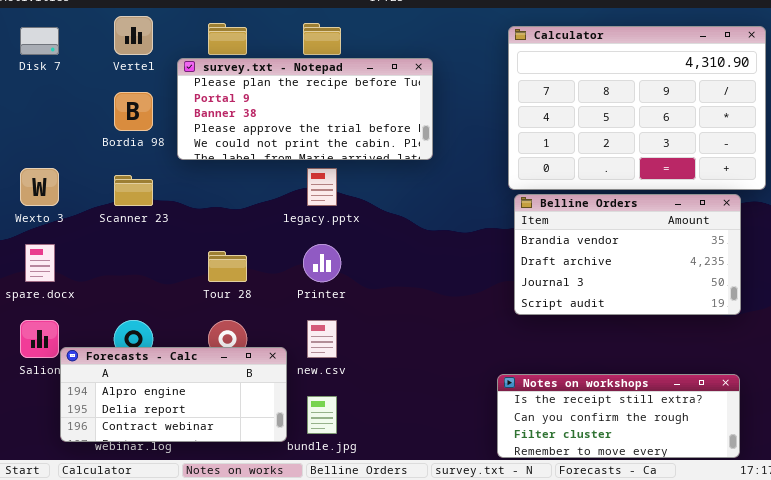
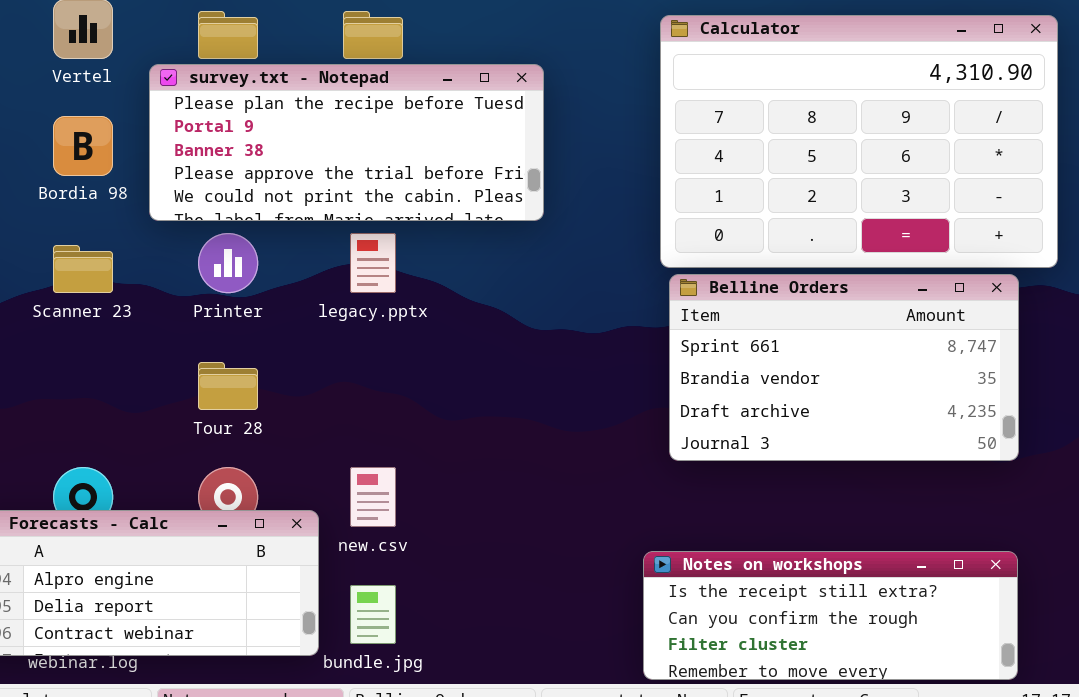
Belline Orders: [514,194,741,315] -> [669,274,1019,461], scrolled up 1 row
Printer: [303,244,341,282] -> [198,233,258,293], moved

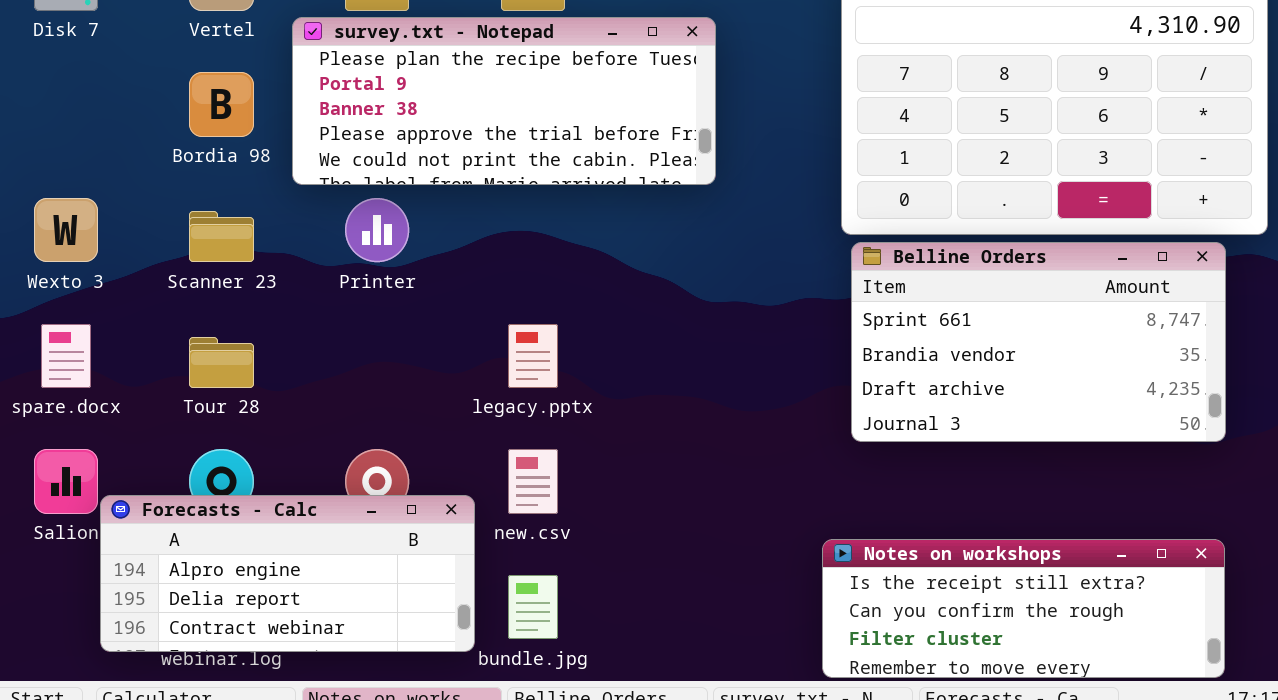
legacy.pptx: [350,233,396,293] -> [508,324,558,388], moved
Tour 28: [198,362,258,410] -> [189,337,254,388], moved

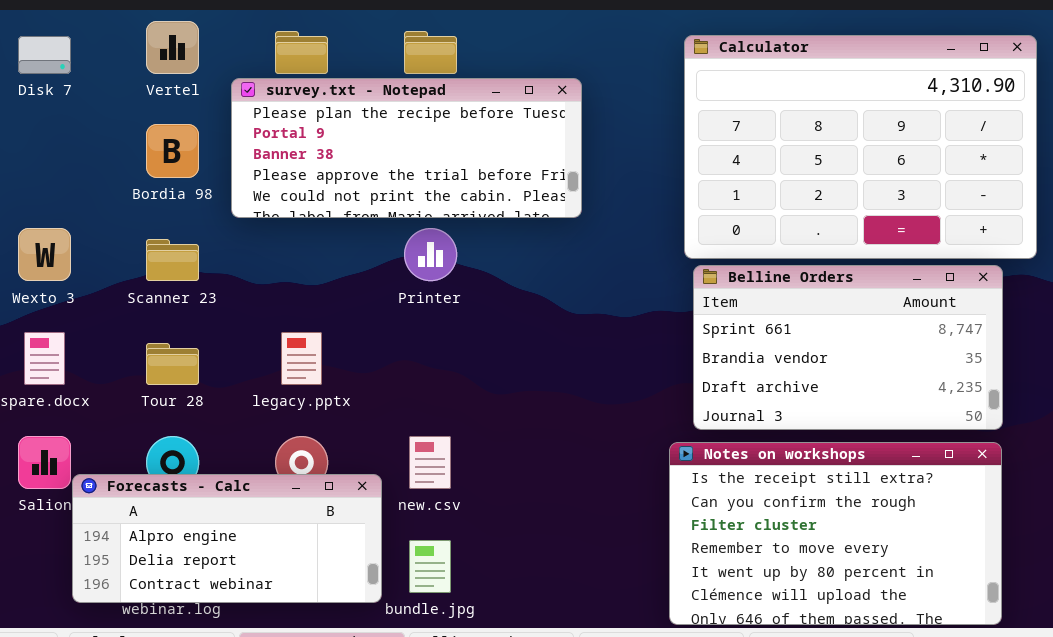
Printer: [345,198,409,262] -> [404,228,457,281], moved
legacy.pptx: [508,324,558,388] -> [281,332,322,385], moved
Notes on workshops: [822,539,1225,678] -> [669,442,1002,625], resized

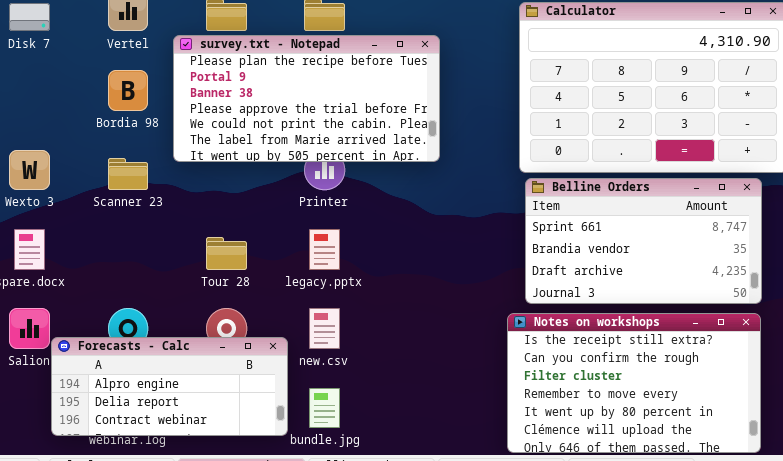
survey.txt - Notepad: [231,78,582,218] -> [173,35,440,162], resized
legacy.pptx: [281,332,322,385] -> [309,229,340,270], moved
Tour 28: [146,343,199,385] -> [206,237,247,270], moved

